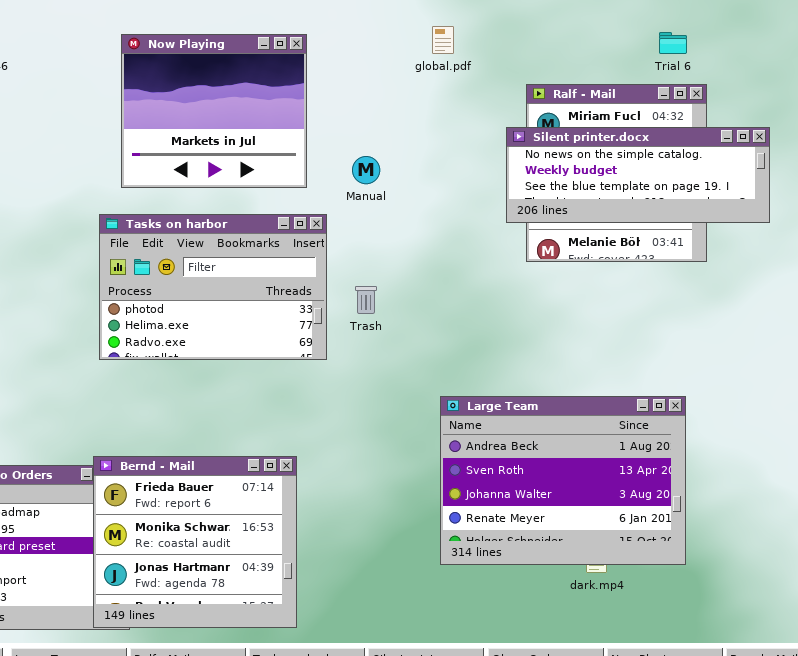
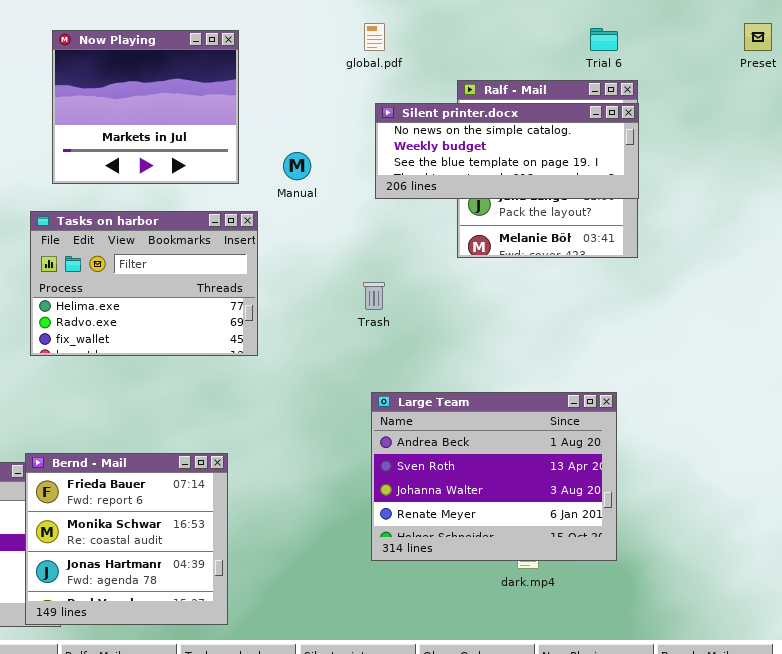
Silent printer.docx: [506,127,770,223] -> [375,103,639,199], moved
Tasks on harbor: [99,214,327,360] -> [30,211,258,356], scrolled down 1 row
Trash: [355,286,377,314] -> [363,282,385,310], moved

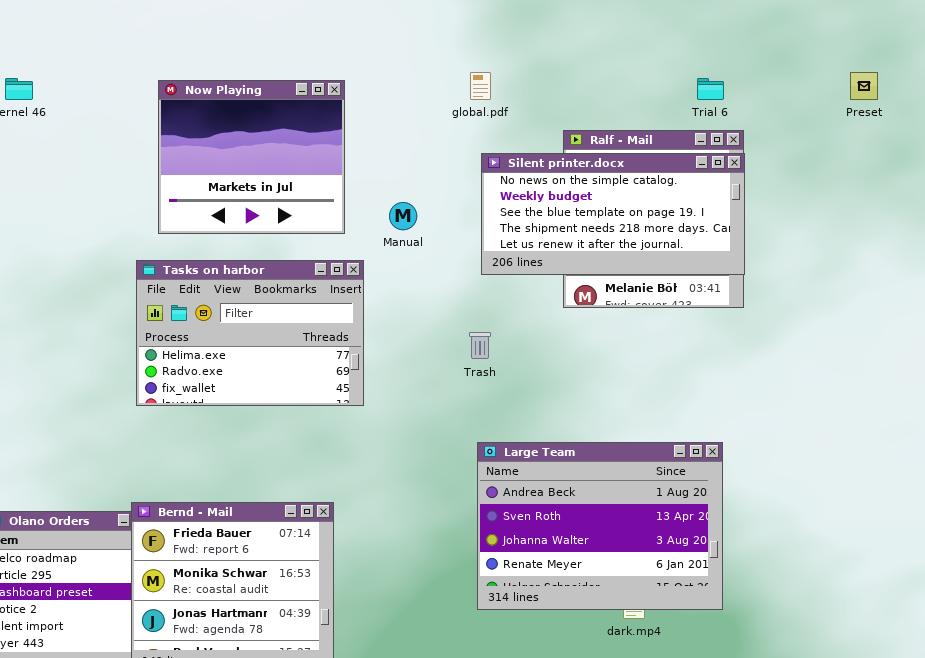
Silent printer.docx: [375,103,639,199] -> [481,153,745,275], resized

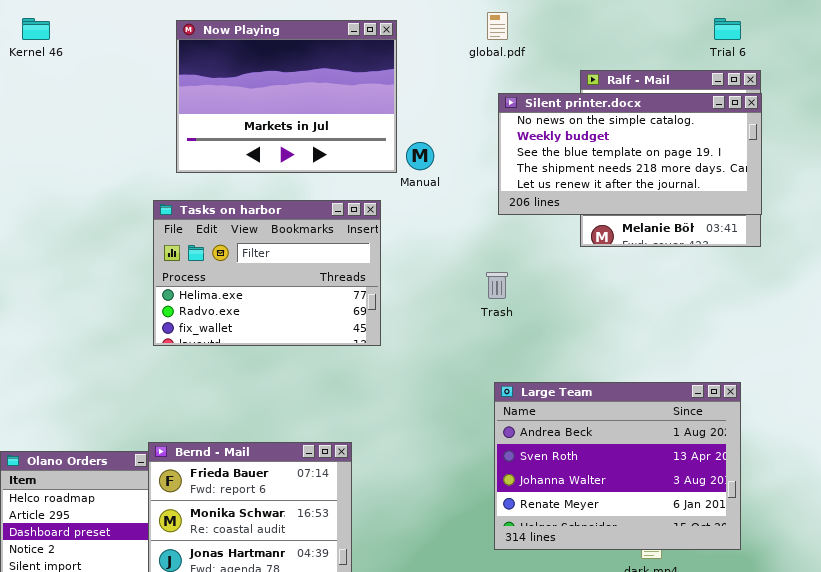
Now Playing: [158,80,345,234] -> [176,20,397,173], resized

